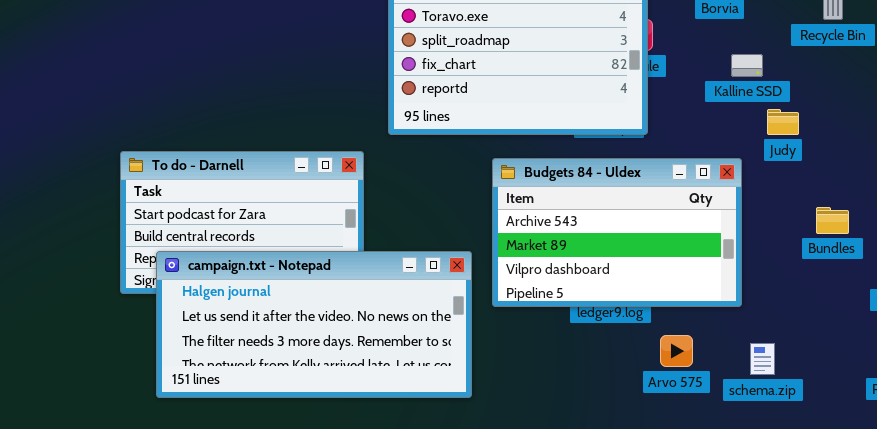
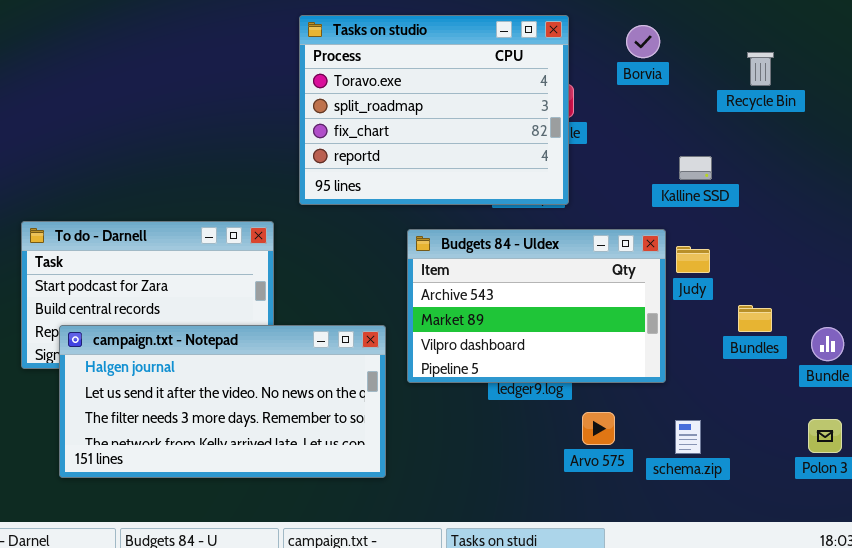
Kalline SSD: [731,54,763,77] -> [679,156,712,180], moved
Judy: [767,109,799,135] -> [676,246,710,273], moved
Bundles: [816,207,849,234] -> [738,305,772,332], moved

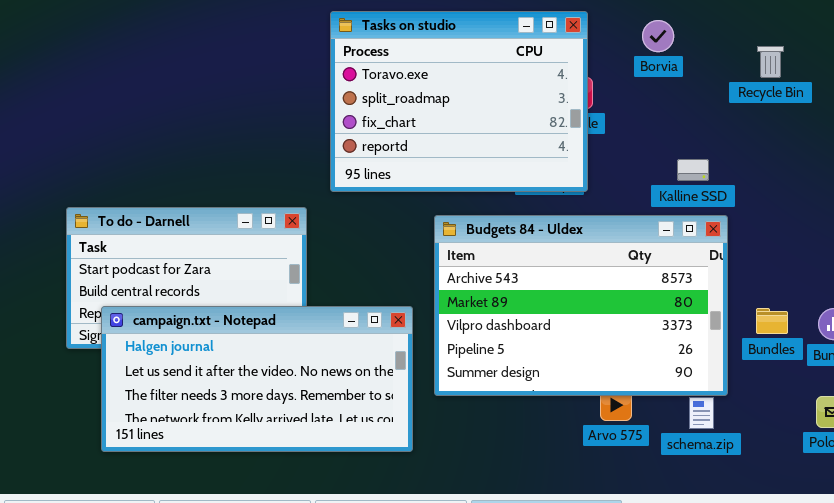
Kalline SSD: [679,156,712,180] -> [677,159,709,181], moved
Budgets 84 - Uldex: [407,229,666,383] -> [434,215,728,396], resized
Bundles: [738,305,772,332] -> [756,308,788,334], moved

